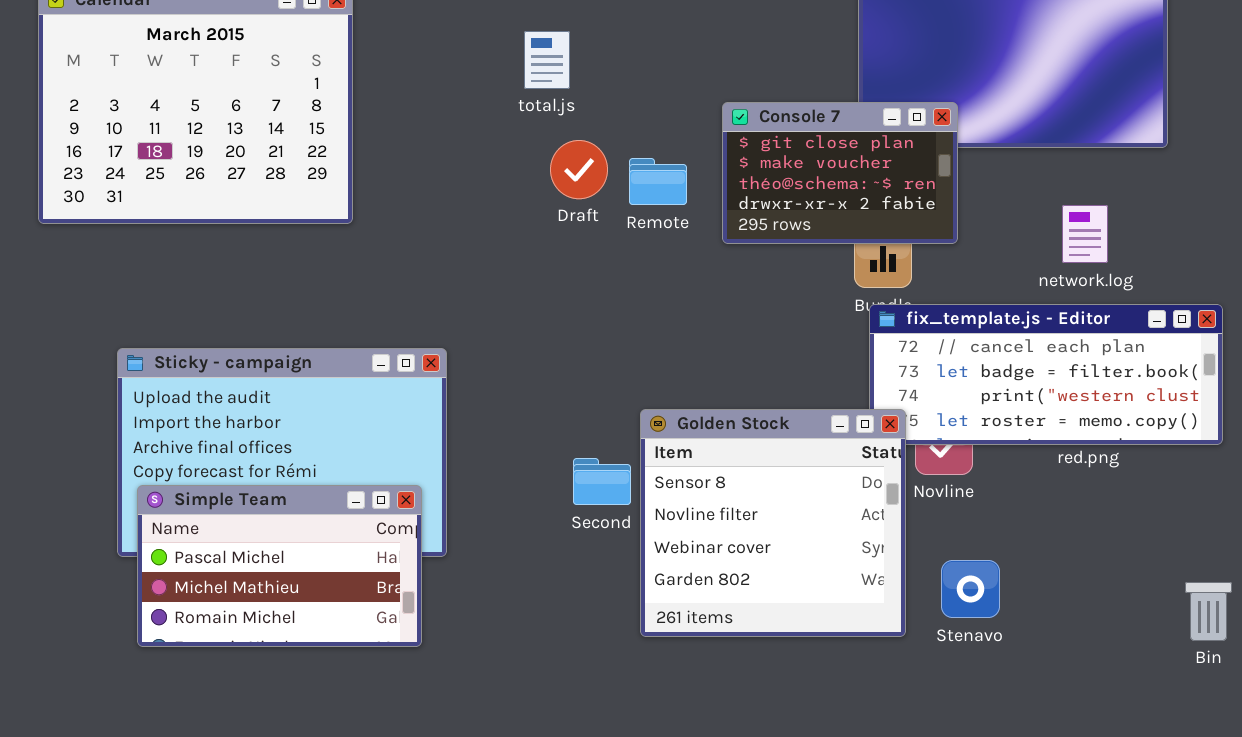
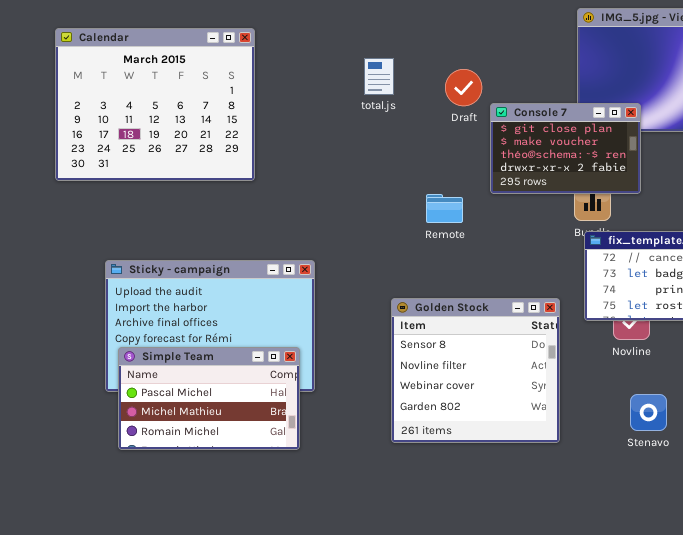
Draft: [550,140,608,199] -> [445,69,482,106], moved
Remote: [629,158,687,205] -> [426,194,463,223], moved
Golden Stock: [640,409,906,637] -> [391,298,560,443], moved

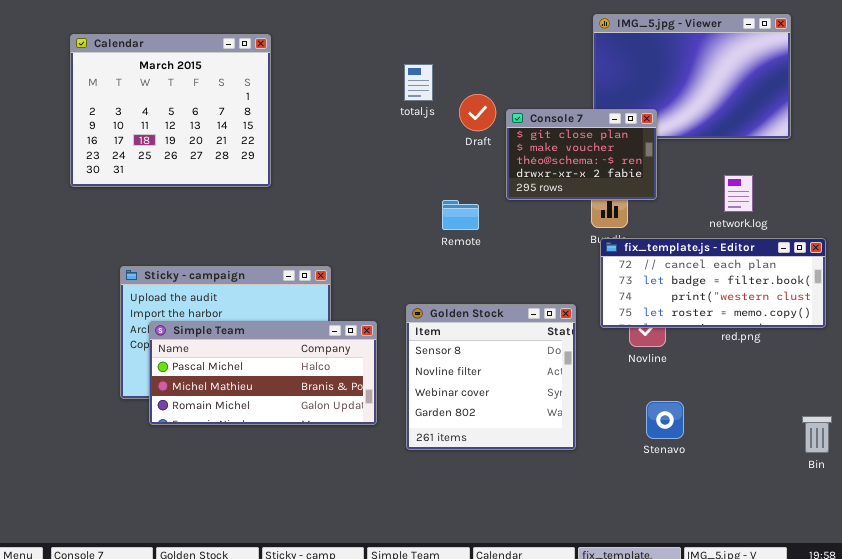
total.js: [364,58,394,95] -> [404,64,433,101], moved
Draft: [445,69,482,106] -> [459,94,496,131], moved
Simple Team: [118,347,300,450] -> [149,321,377,425], moved, resized

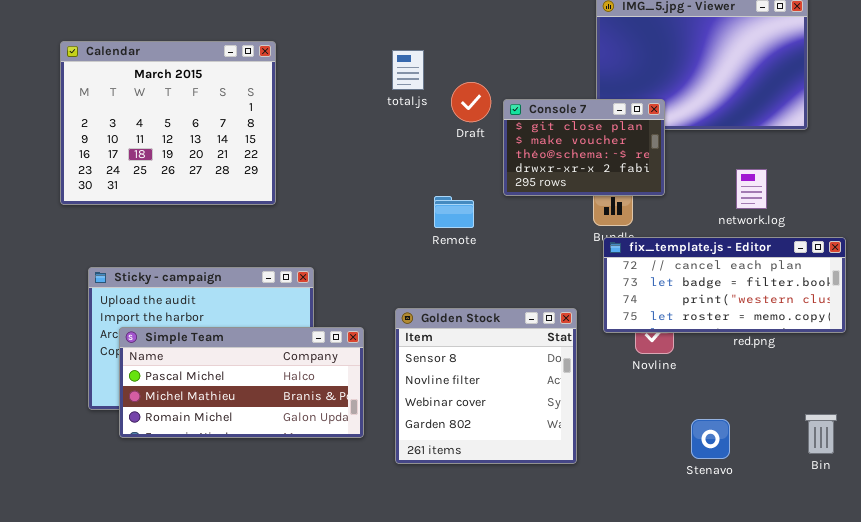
Calendar: [70,34,271,187] -> [60,41,276,205], moved
Stenavo: [646,401,684,439] -> [691,419,730,459], moved
Bin: [802,416,832,453] -> [805,414,837,454], moved

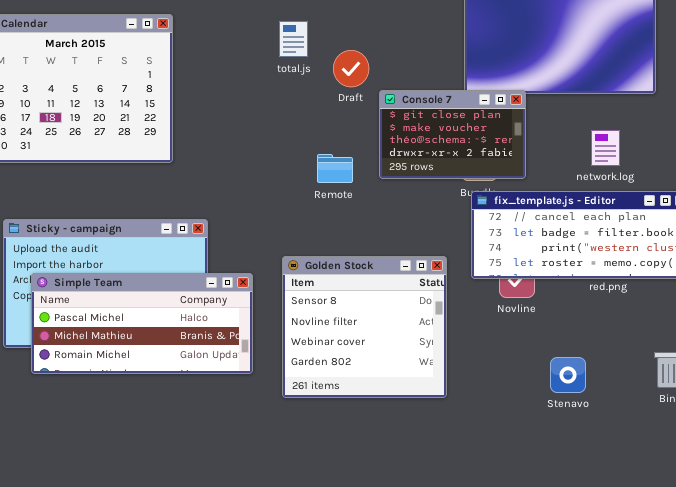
Console 7: [503,99,665,196] -> [379,90,526,179], moved

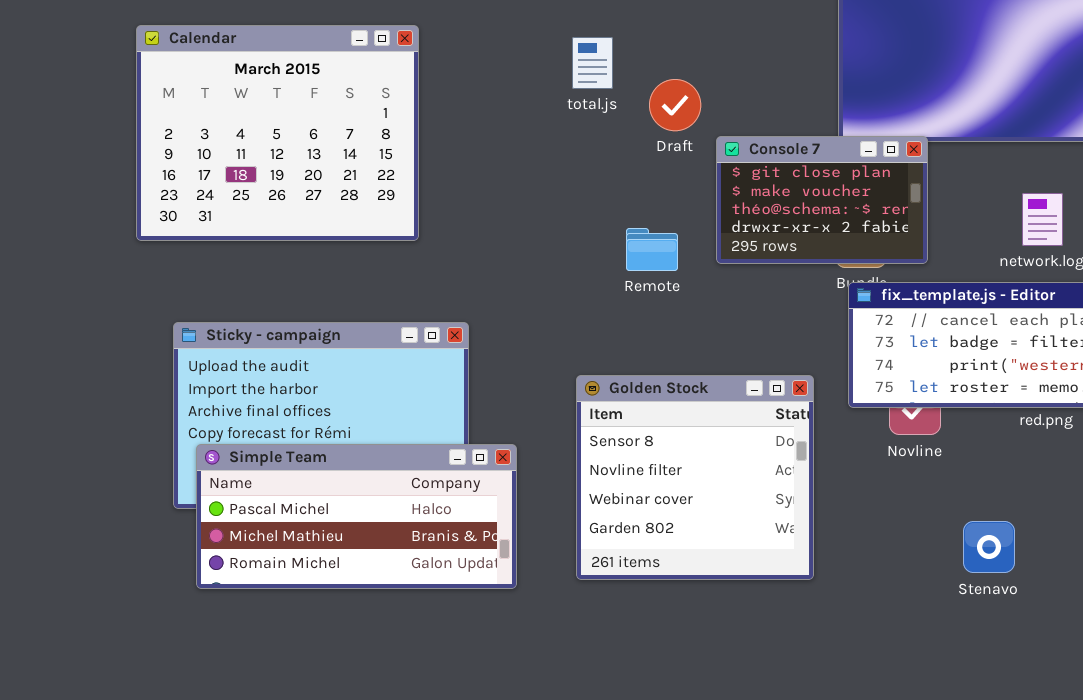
Simple Team: [31,273,253,374] -> [196,444,517,589], moved

